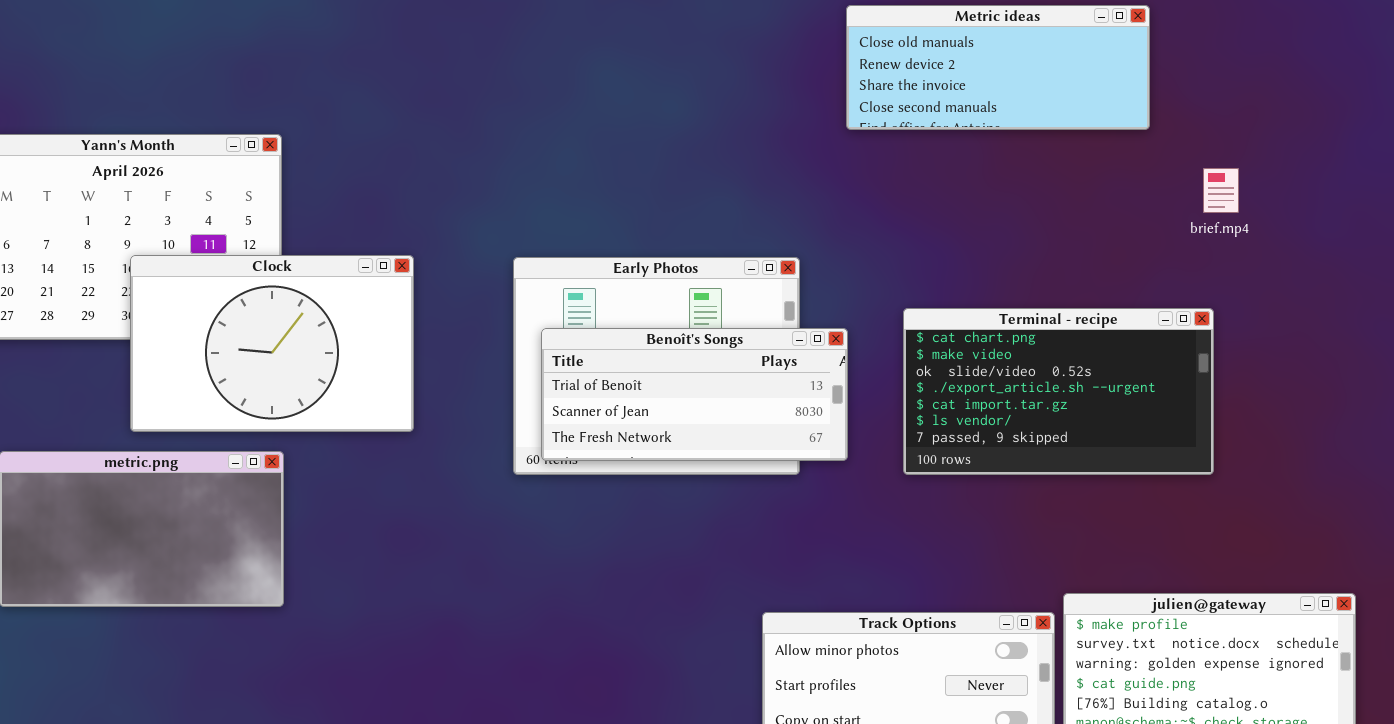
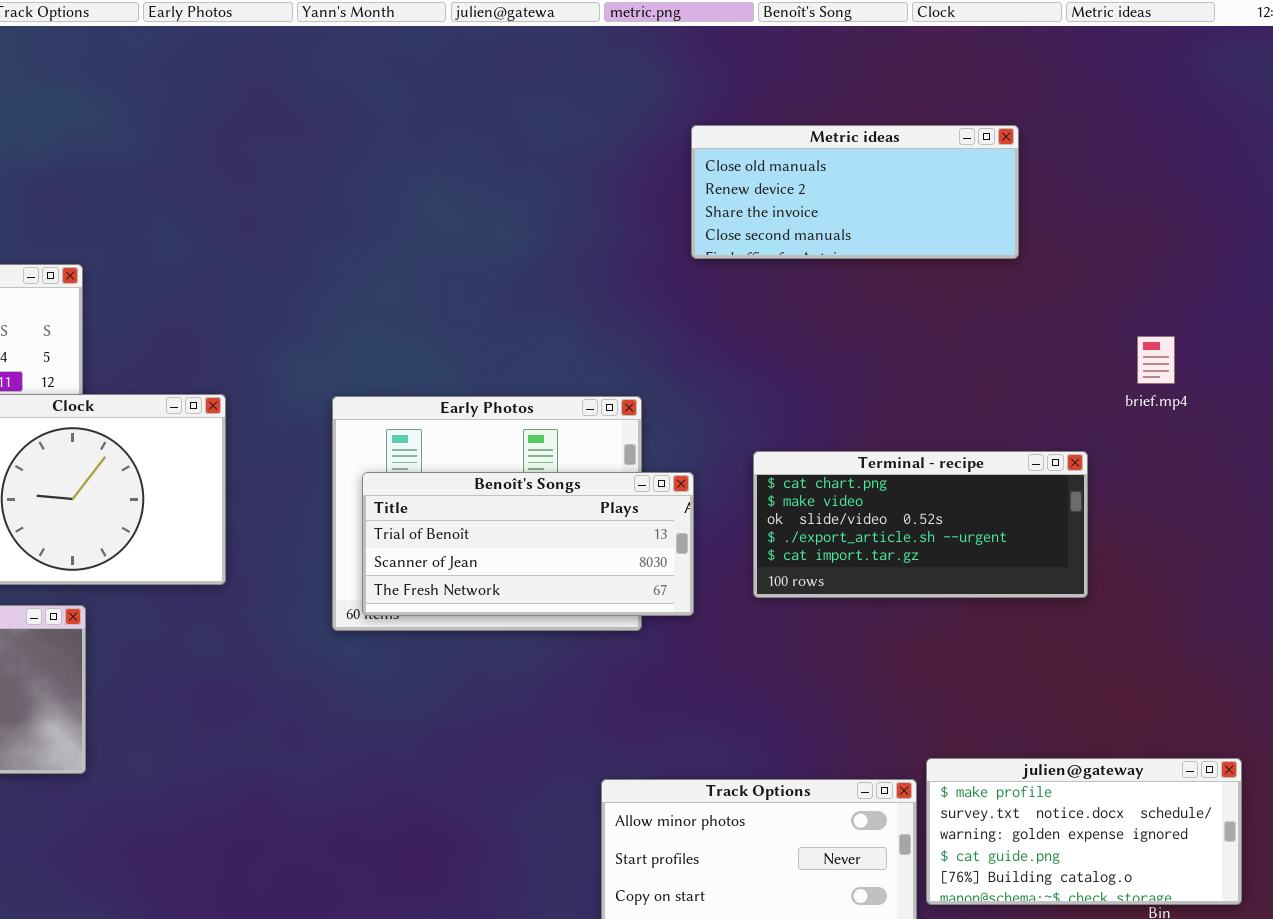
brief.mp4: [1203,168,1239,213] -> [1137,336,1175,384], moved
Terminal - recipe: [903,308,1214,475] -> [753,451,1088,598], resized

